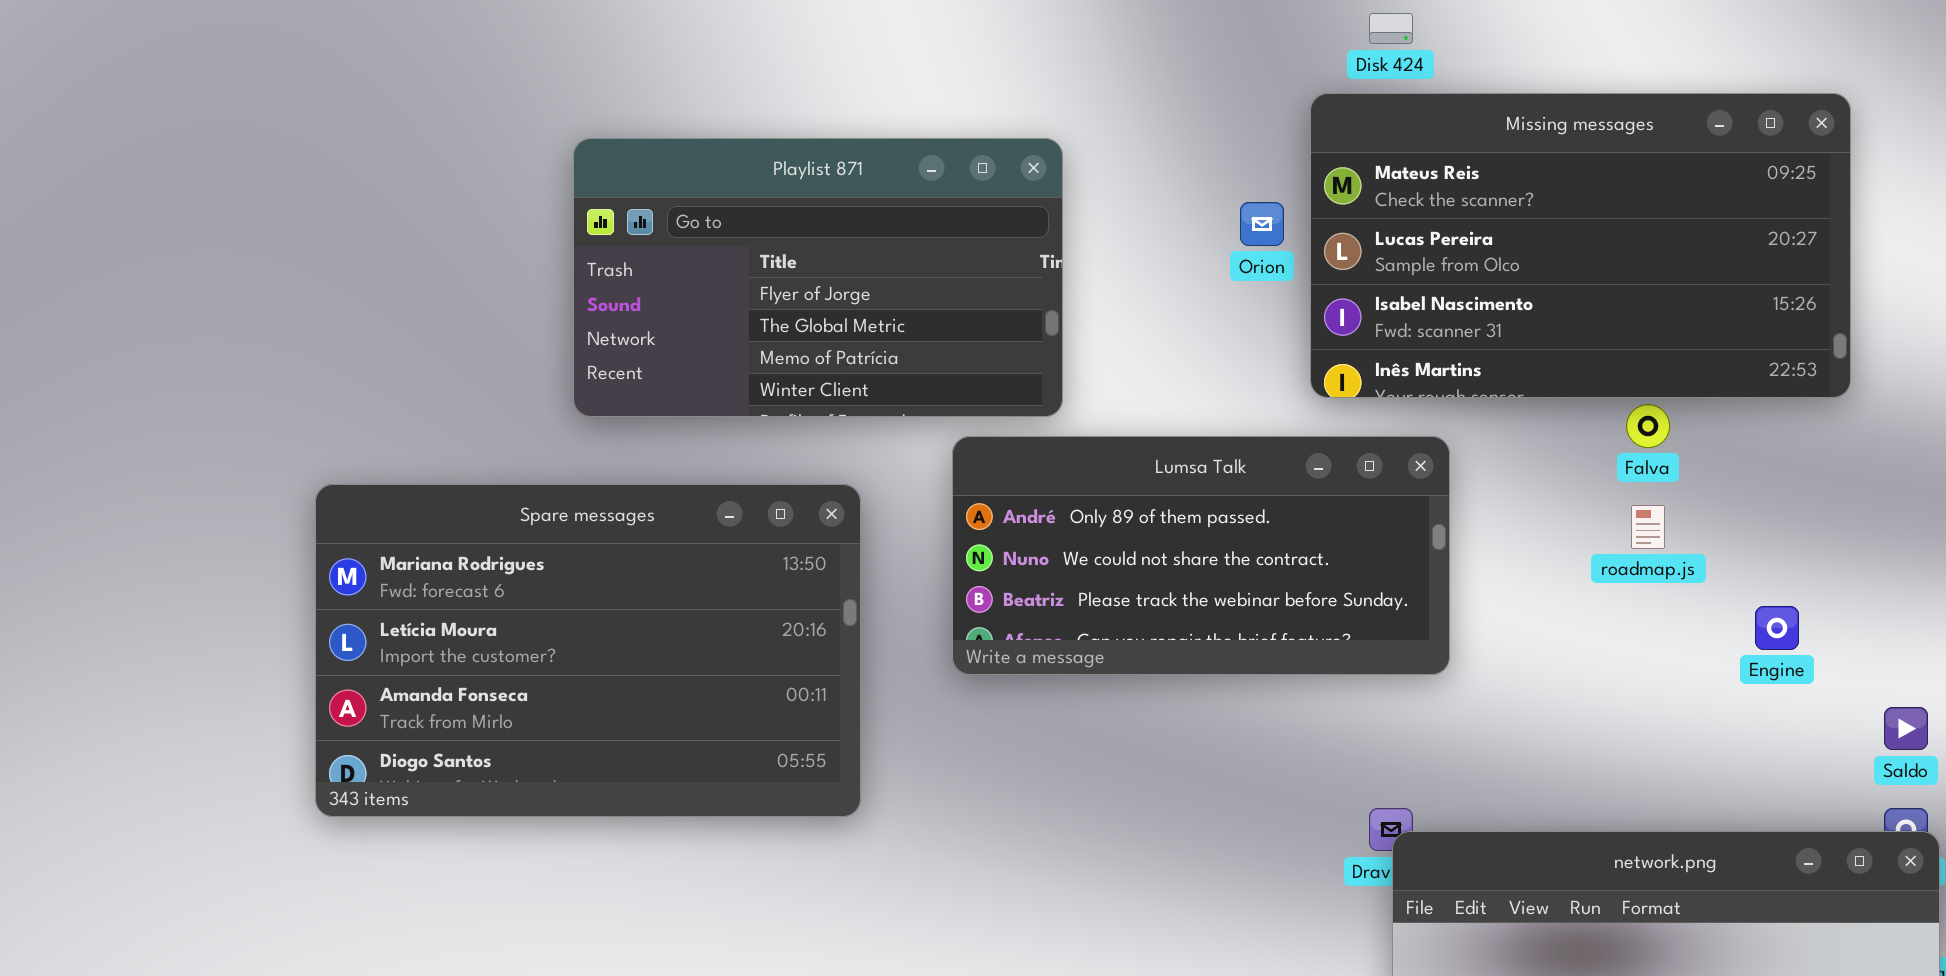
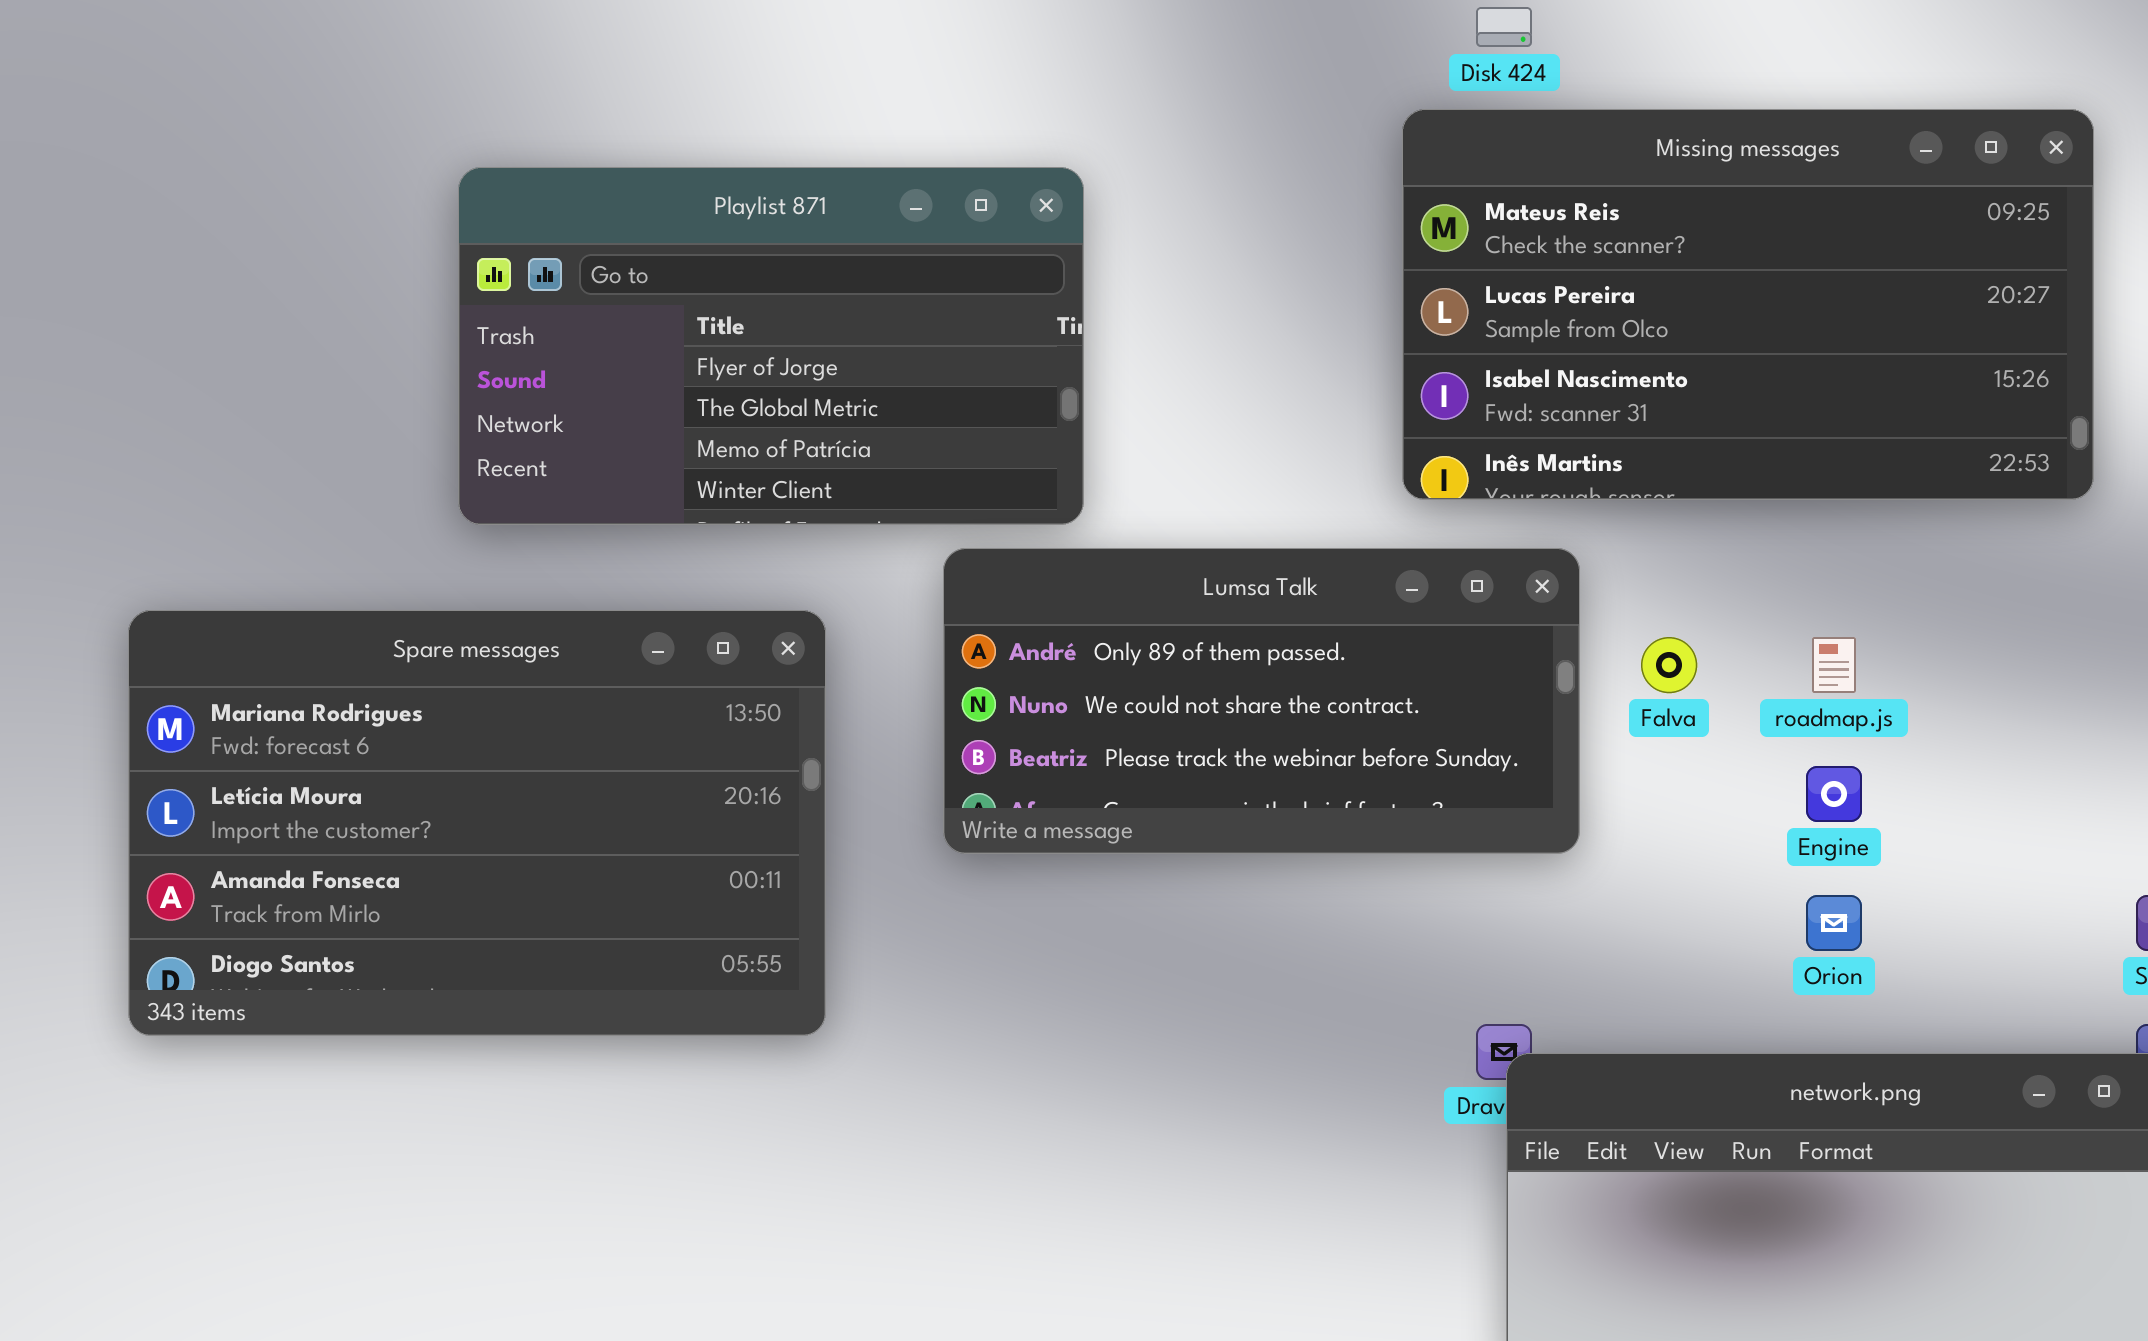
Orion: [1240,202,1284,246] -> [1806,895,1862,951], moved
Falva: [1626,404,1670,448] -> [1641,637,1697,693], moved
Engine: [1755,606,1799,650] -> [1806,766,1862,822], moved

